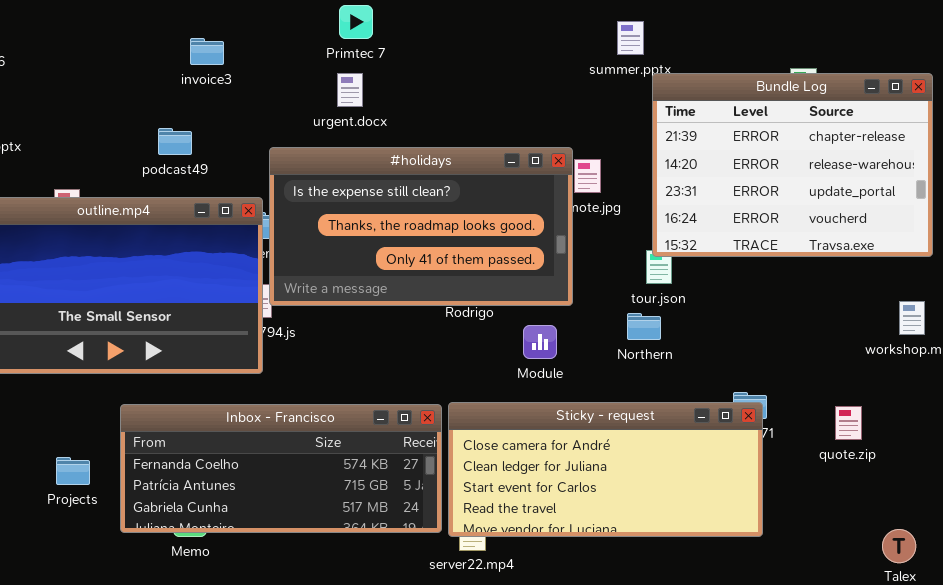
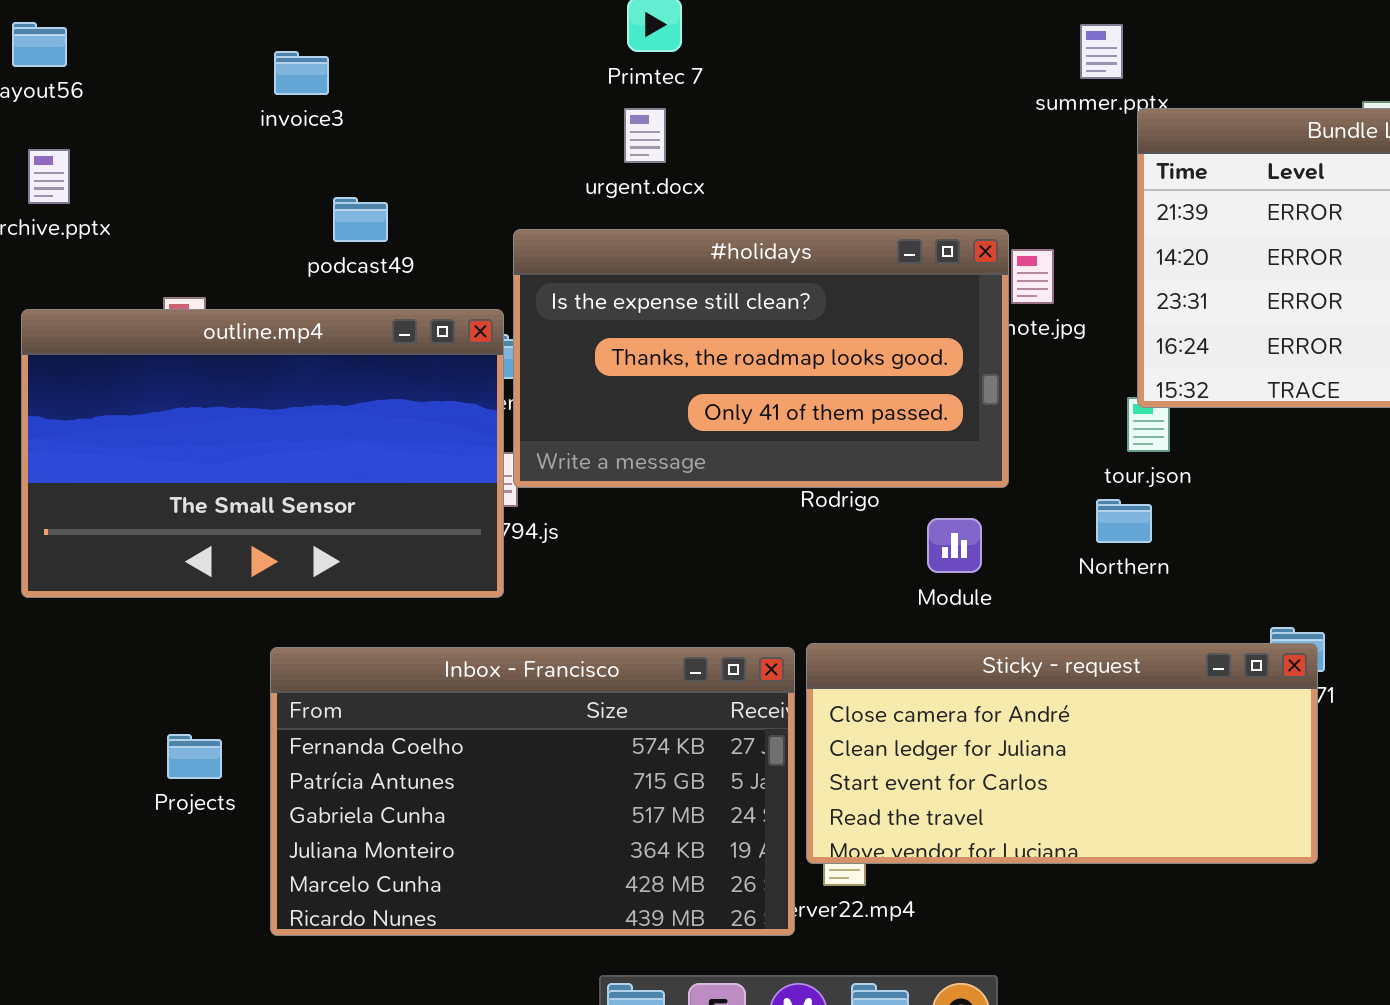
invoice3: [190,38,224,65] -> [274,51,329,95], moved
Inbox - Francisco: [120,404,442,533] -> [270,647,795,936], resized

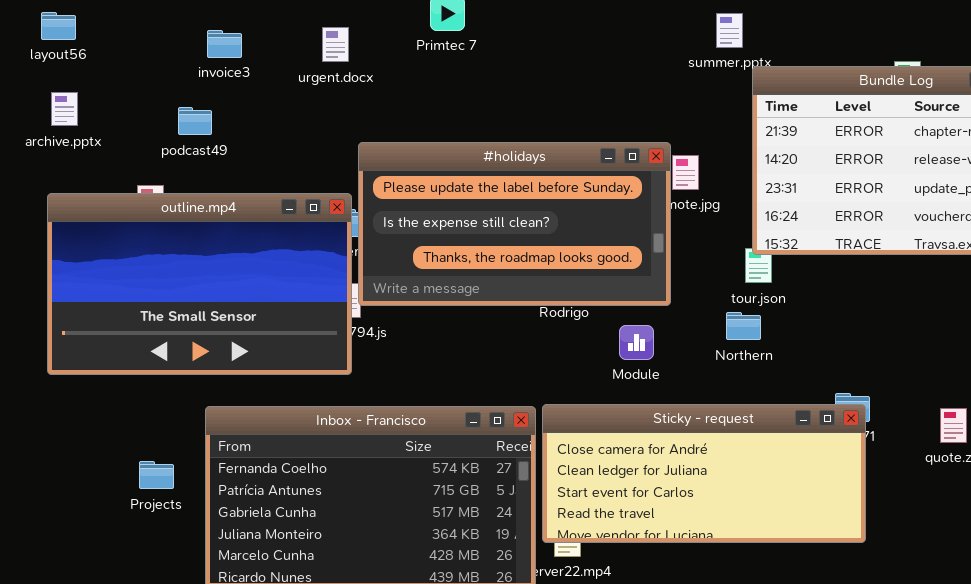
urgent.docx: [624,108,666,163] -> [322,27,349,62], moved
podcast49: [333,197,388,242] -> [178,107,212,135], moved
#holidays: [513,229,1009,488] -> [358,142,671,306], scrolled up 1 row

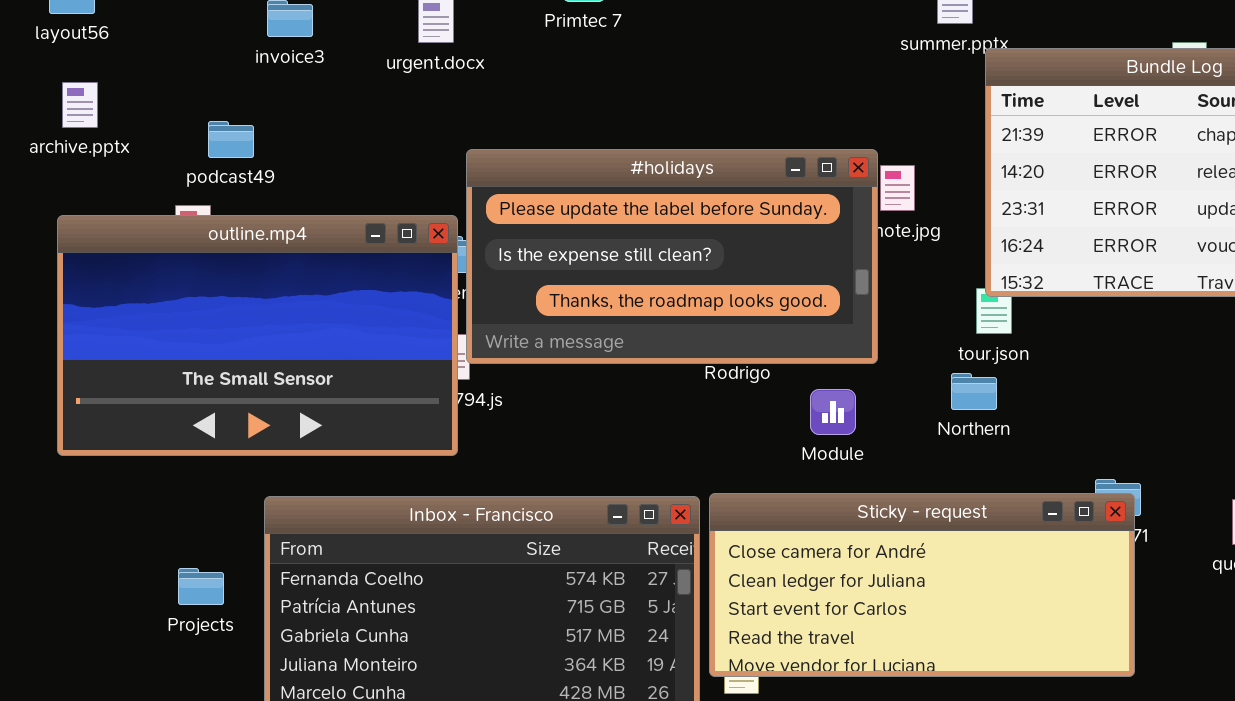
podcast49: [178,107,212,135] -> [208,121,254,158], moved

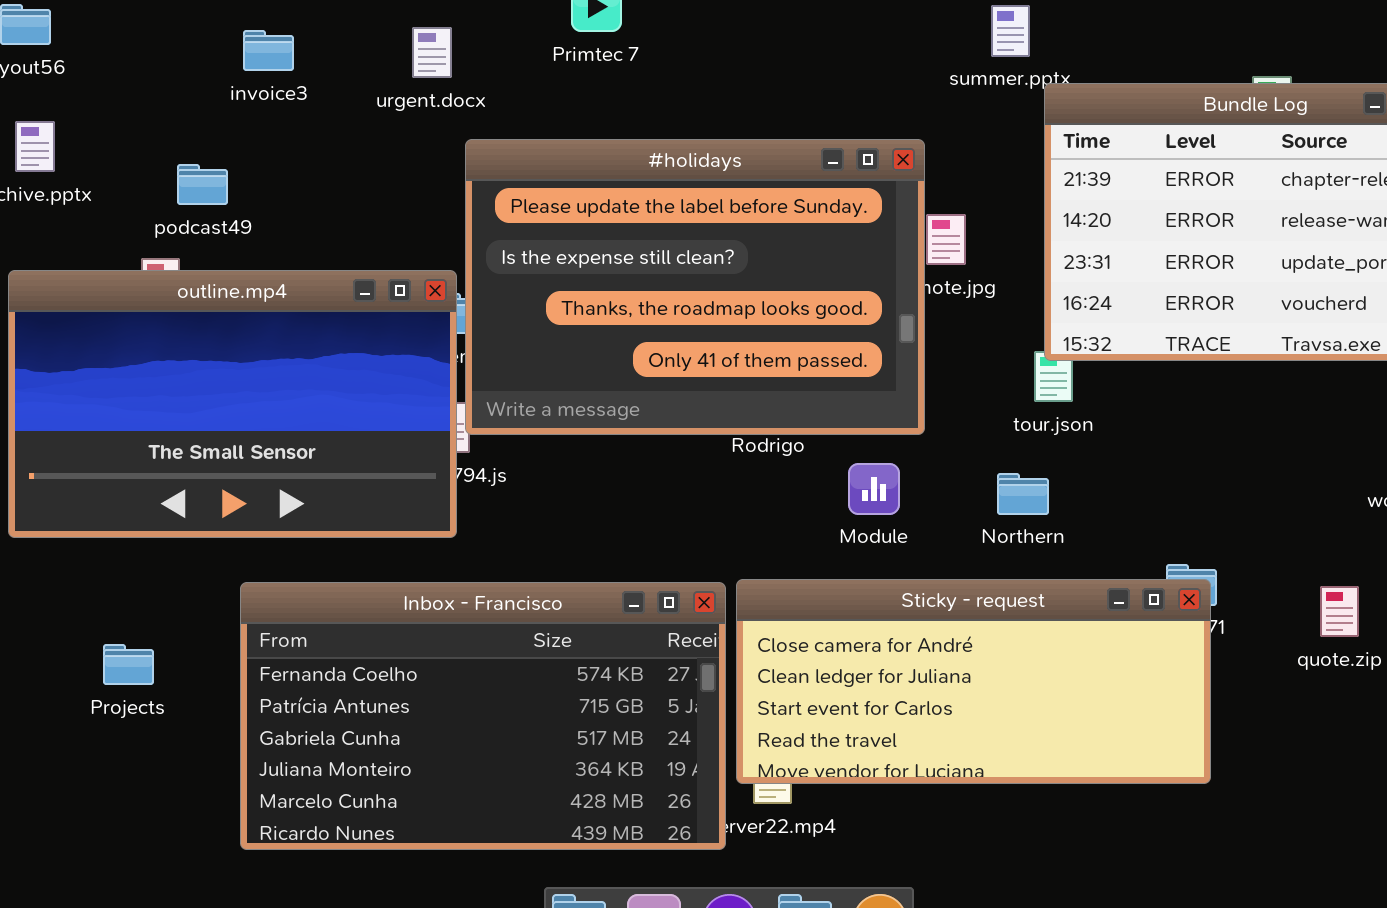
#holidays: [466,149,878,364] -> [465,139,925,435], resized
Northern: [951,373,997,410] -> [997,473,1049,515], moved
Projects: [178,568,224,605] -> [103,644,154,685], moved

